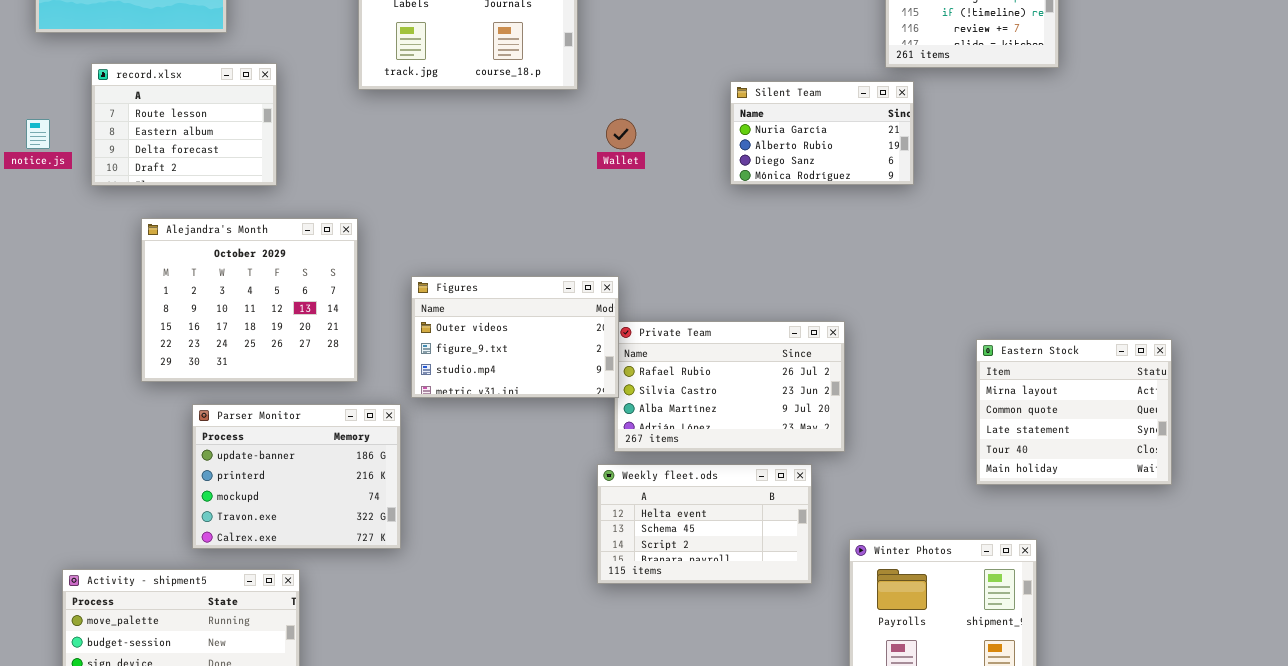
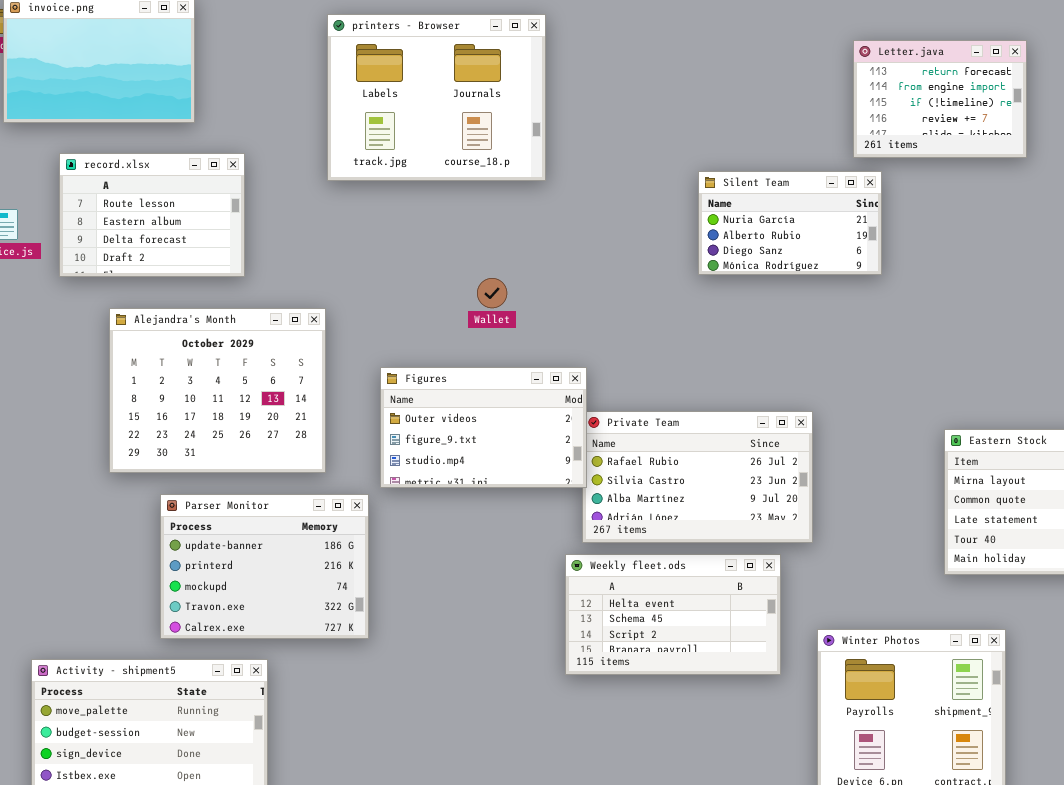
Wallet: [606,119,636,149] -> [477,278,507,308], moved

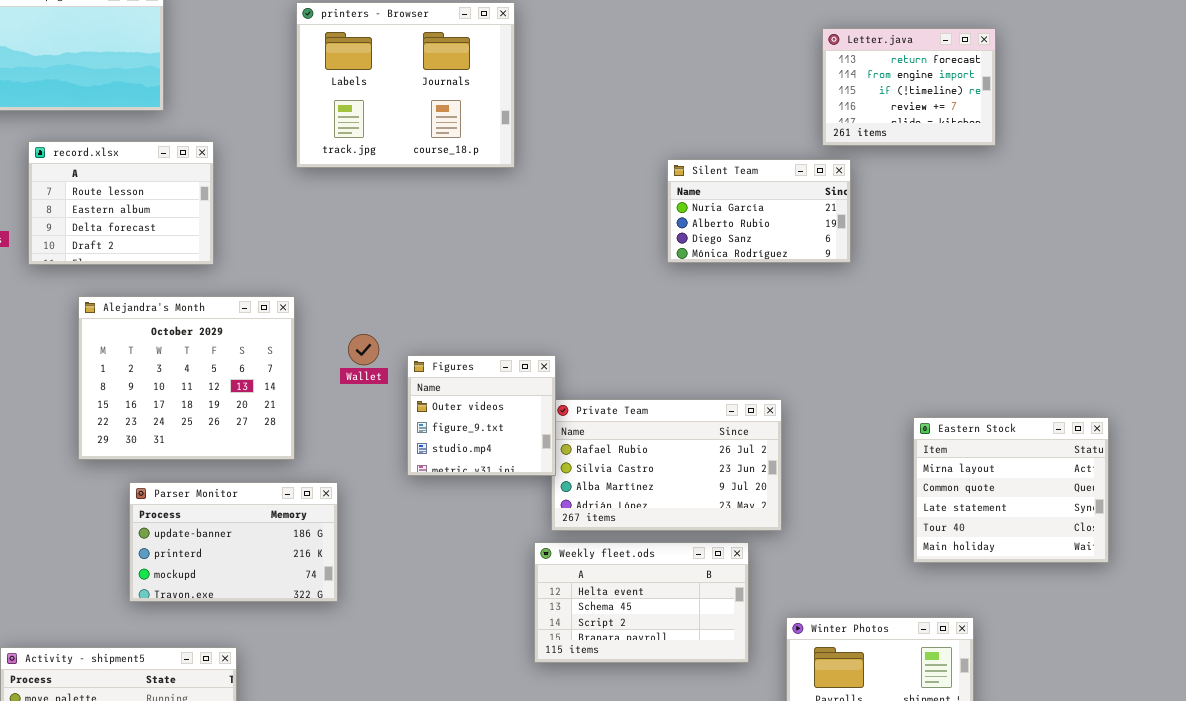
Wallet: [477,278,507,308] -> [348,334,379,365], moved
Figures: [380,367,587,488] -> [407,355,556,476], resized
Parser Monitor: [160,494,369,639] -> [129,482,338,602], resized

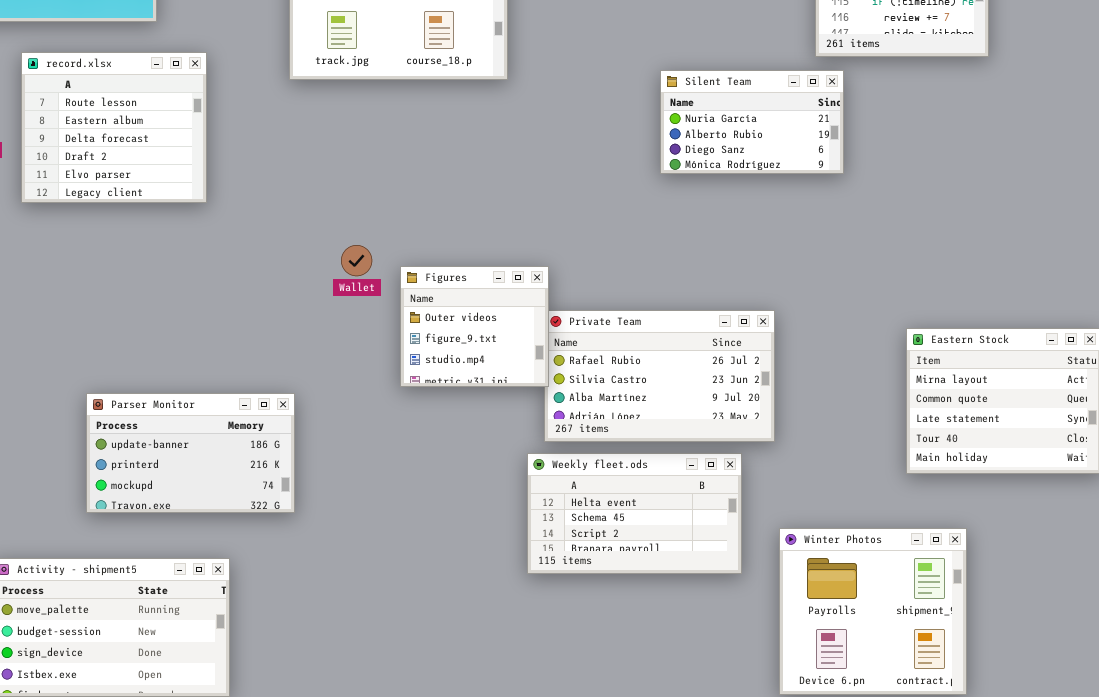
record.xlsx: [28,141,214,265] -> [21,52,207,203], resized
Alejandra's Month: [78,296,295,460] -> none, closed
Parser Monitor: [129,482,338,602] -> [86,393,295,513], moved

